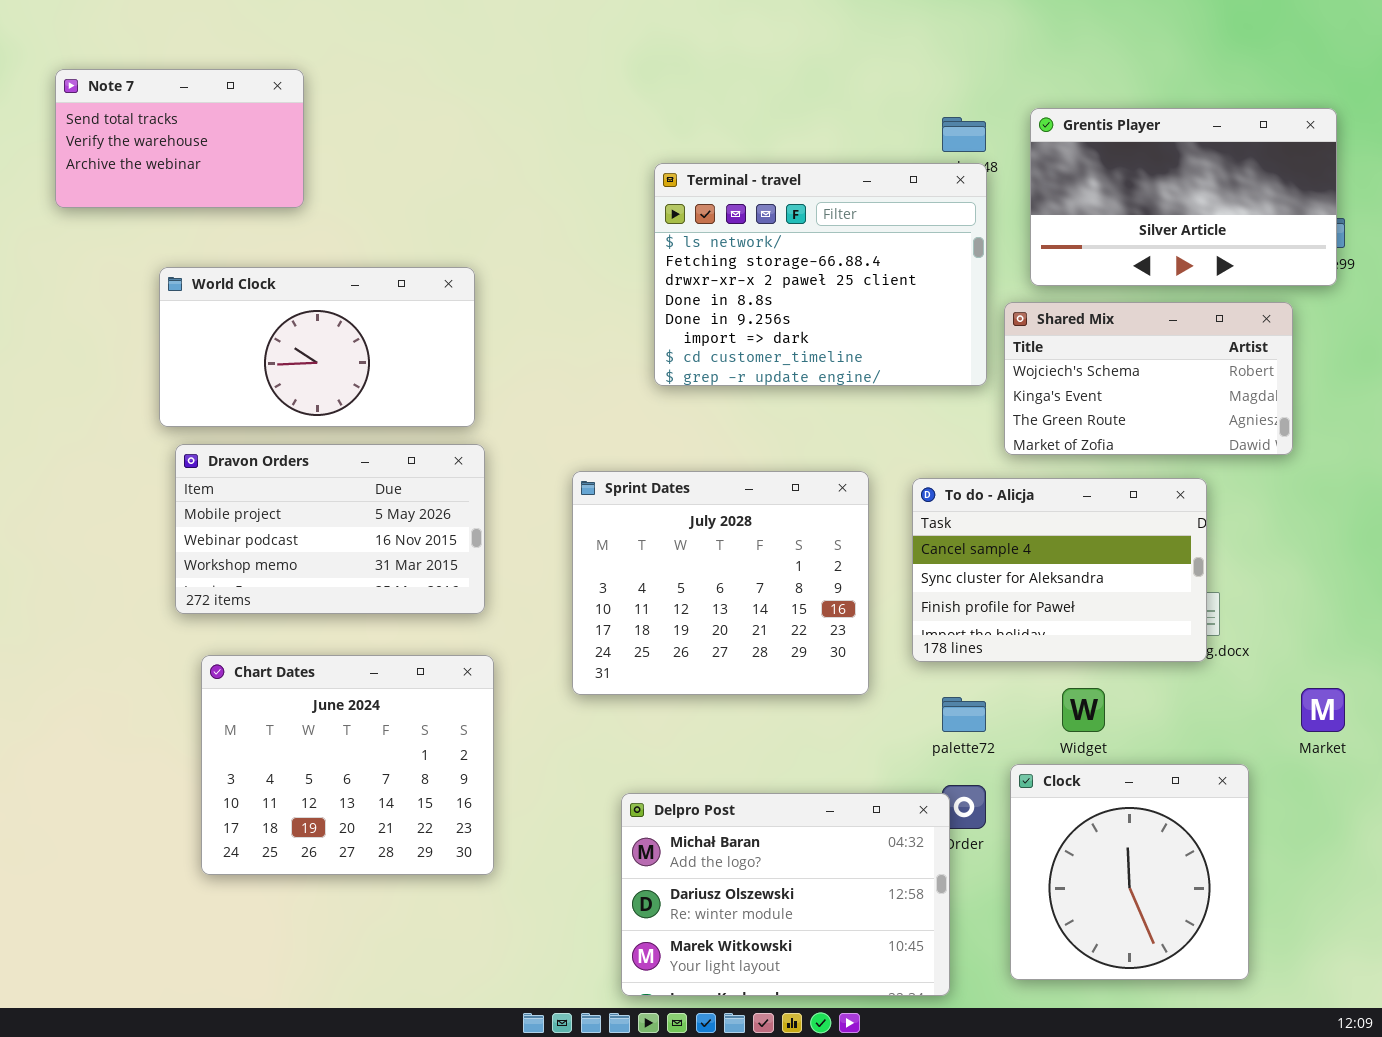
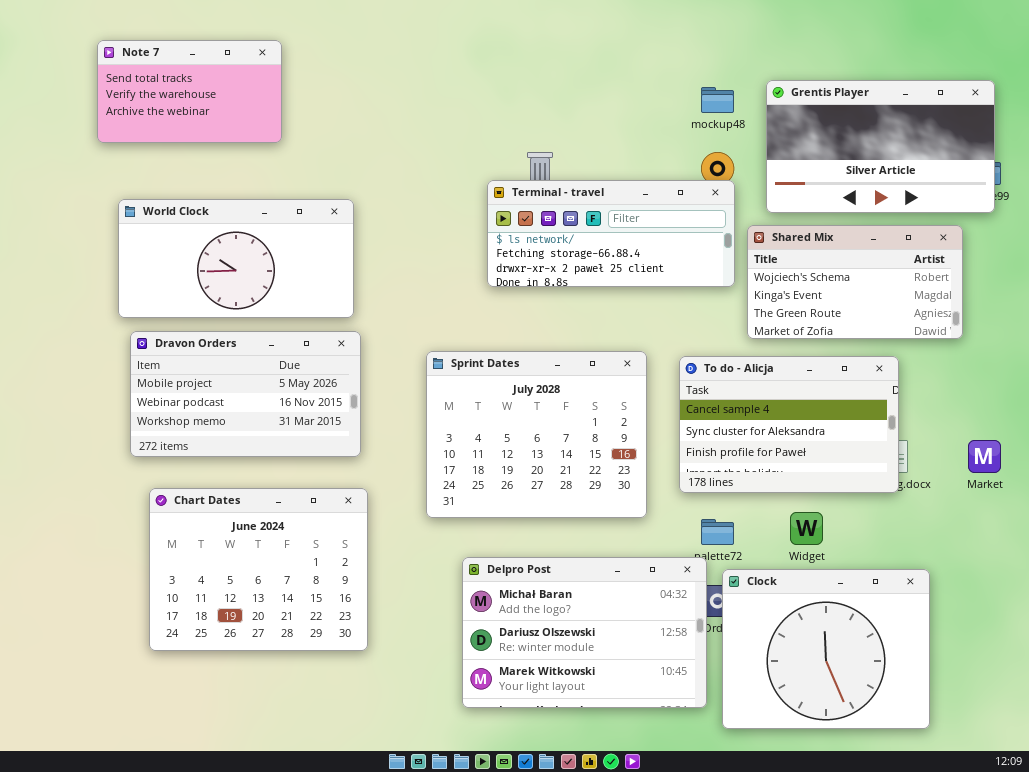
Note 7: [55,69,304,208] -> [97,40,282,143], moved
Terminal - travel: [654,163,987,386] -> [487,180,735,287], resized
Market: [1301,688,1345,732] -> [968,440,1001,473], moved
Clock: [1010,764,1249,980] -> [722,569,930,729], resized
Delpro Post: [621,793,950,996] -> [462,557,707,708], moved

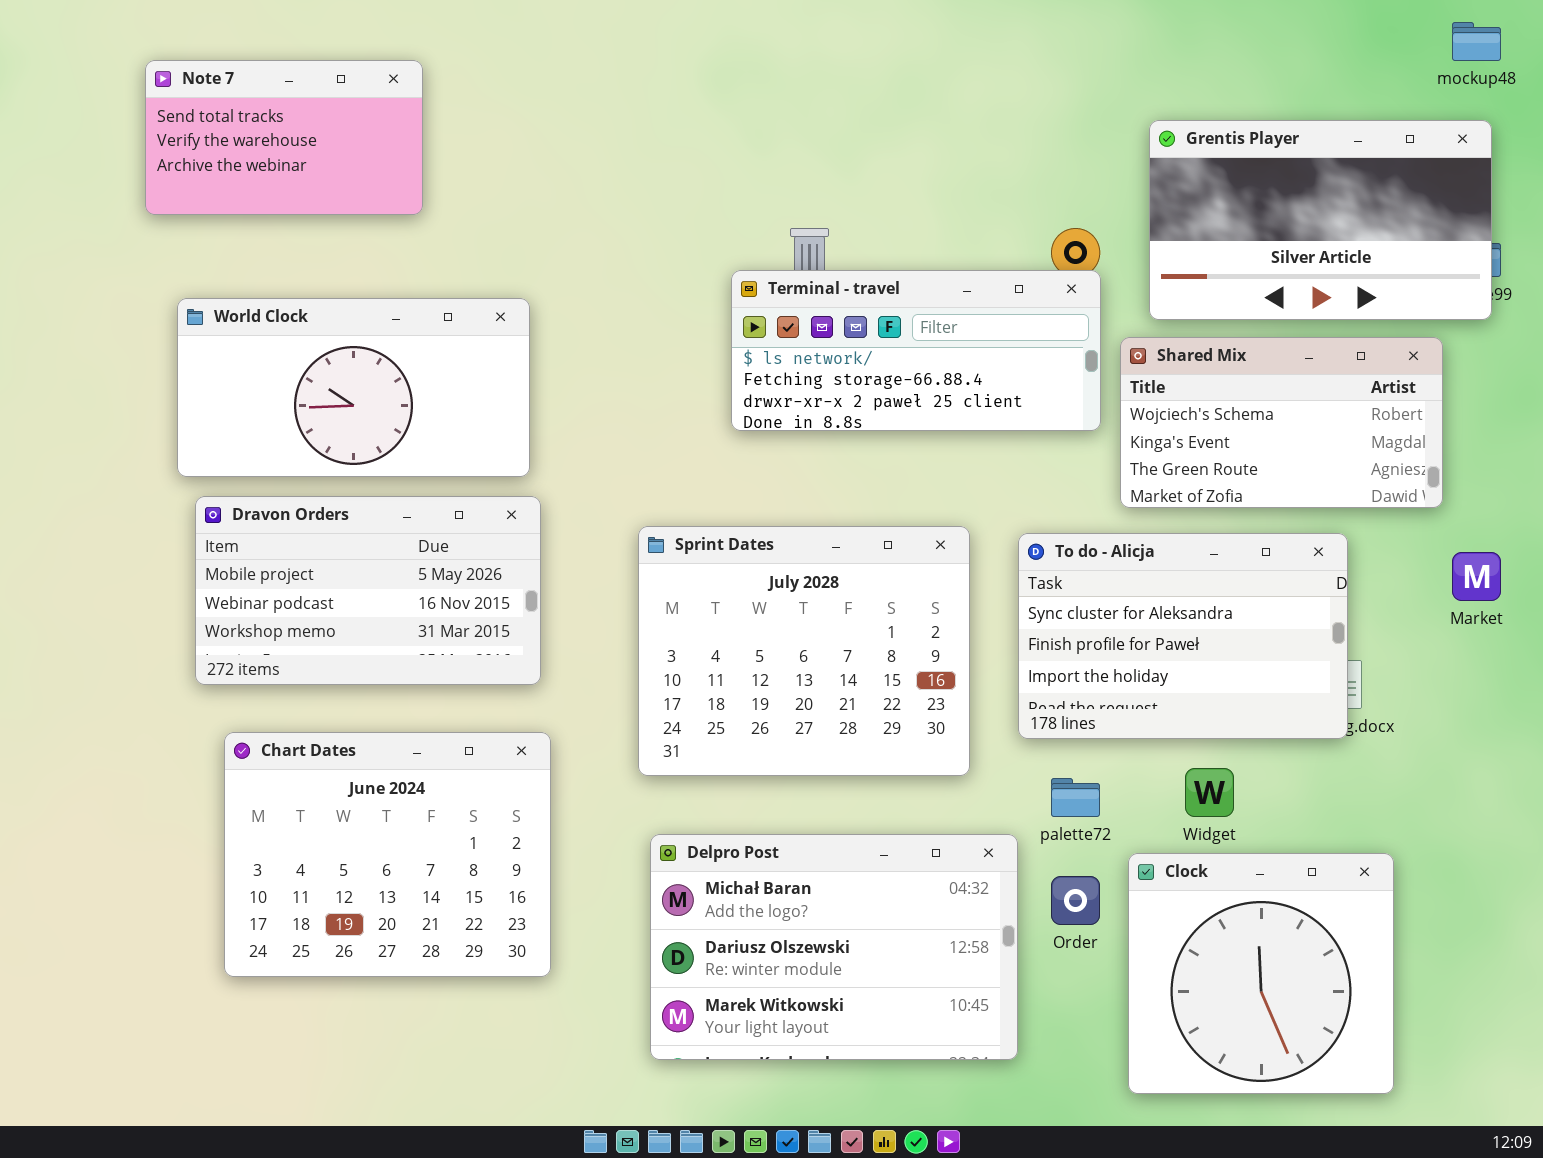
mockup48: [701,87,734,113] -> [1452,22,1501,61], moved
To do - Alicja: [679,356,899,493] -> [1018,533,1348,739], scrolled down 1 row
Market: [968,440,1001,473] -> [1452,552,1501,601], moved
Delpro Post: [462,557,707,708] -> [650,834,1018,1060], moved
Clock: [722,569,930,729] -> [1128,853,1394,1094], resized

